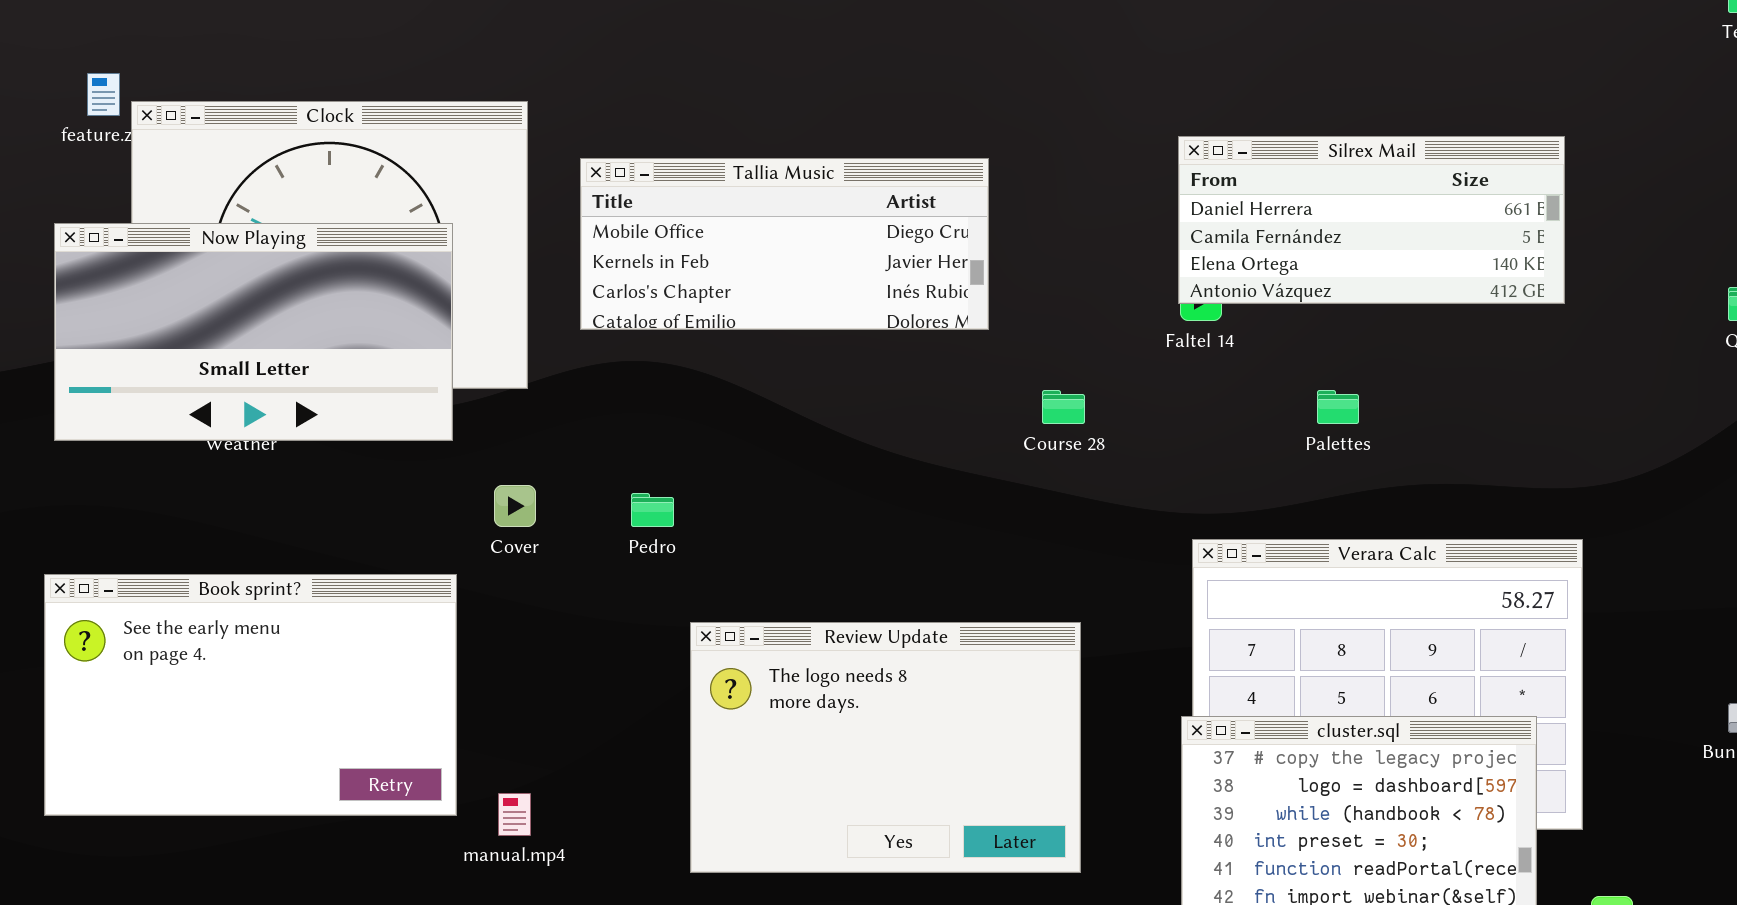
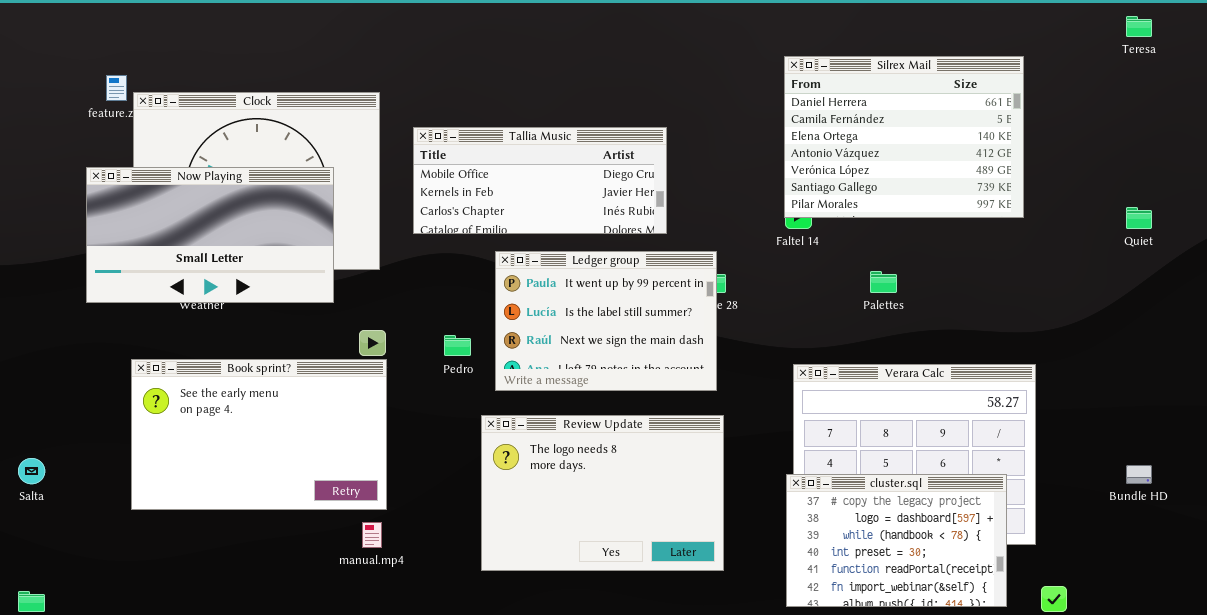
Silrex Mail: [1178,136,1565,304] -> [784,56,1024,218], resized
Ledger group: none -> [495,251,717,391], opened
Book sprint?: [44,574,457,816] -> [131,359,387,510], moved

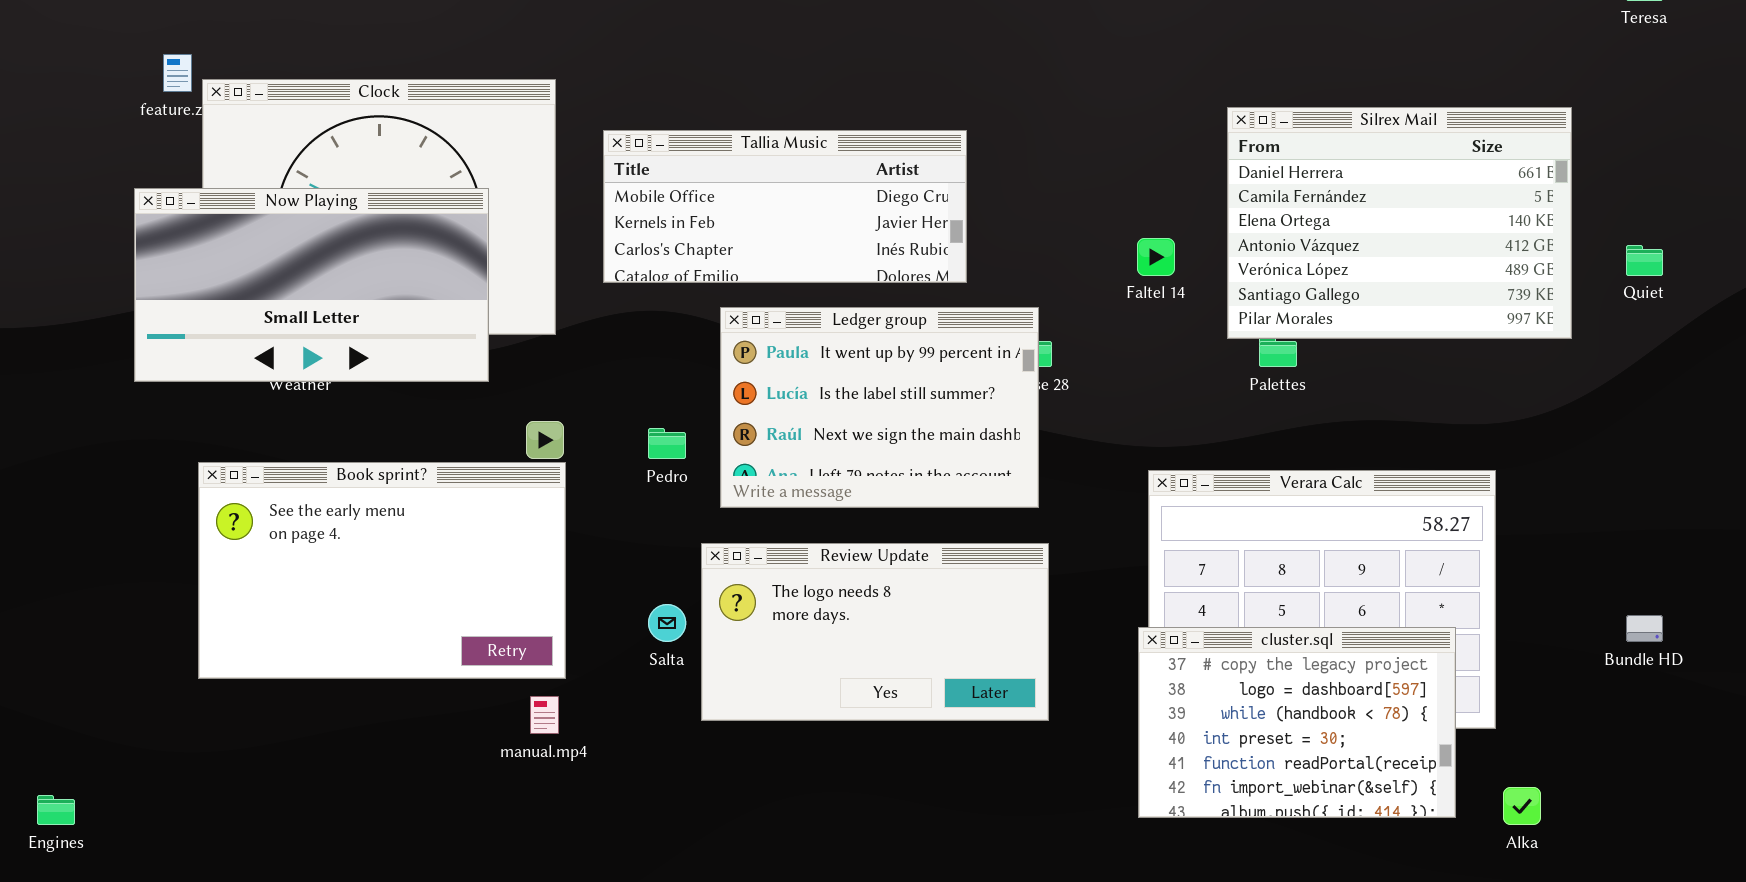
Silrex Mail: [784,56,1024,218] -> [1227,107,1572,339], moved
Review Update: [481,415,724,571] -> [701,543,1049,721], resized
Salta: [18,458,45,484] -> [648,604,686,642], moved

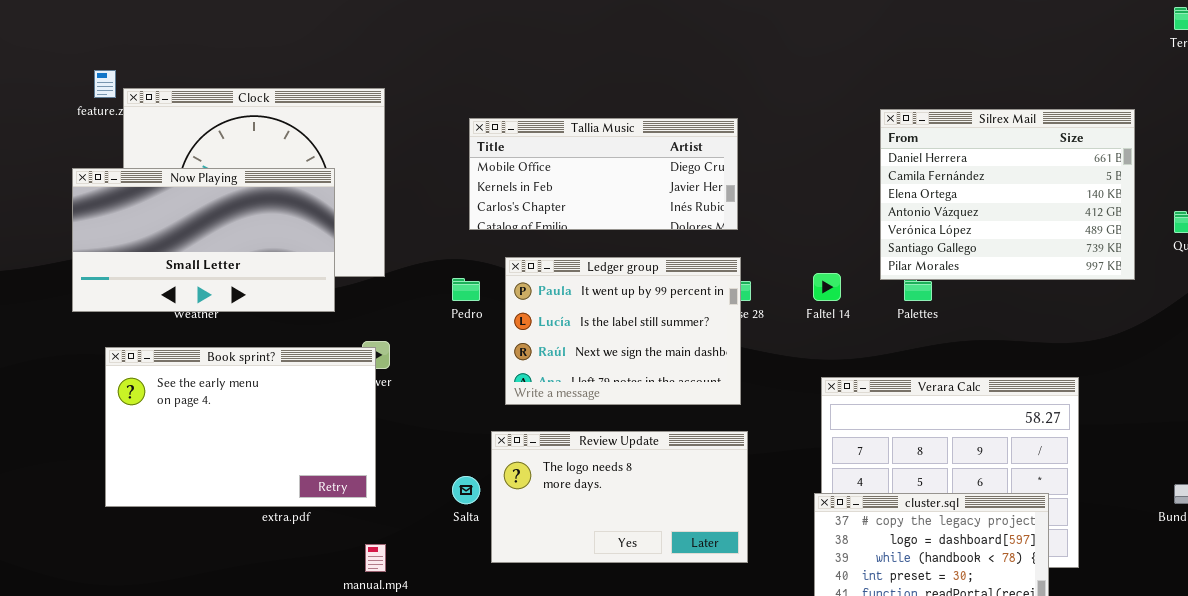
Tallia Music: [603,130,967,283] -> [469,118,738,230], moved
Faltel 14: [1137,238,1175,276] -> [813,273,841,301], moved
Pedro: [648,428,686,459] -> [452,278,480,301], moved
Book sprint?: [198,462,566,679] -> [105,347,376,507], moved

